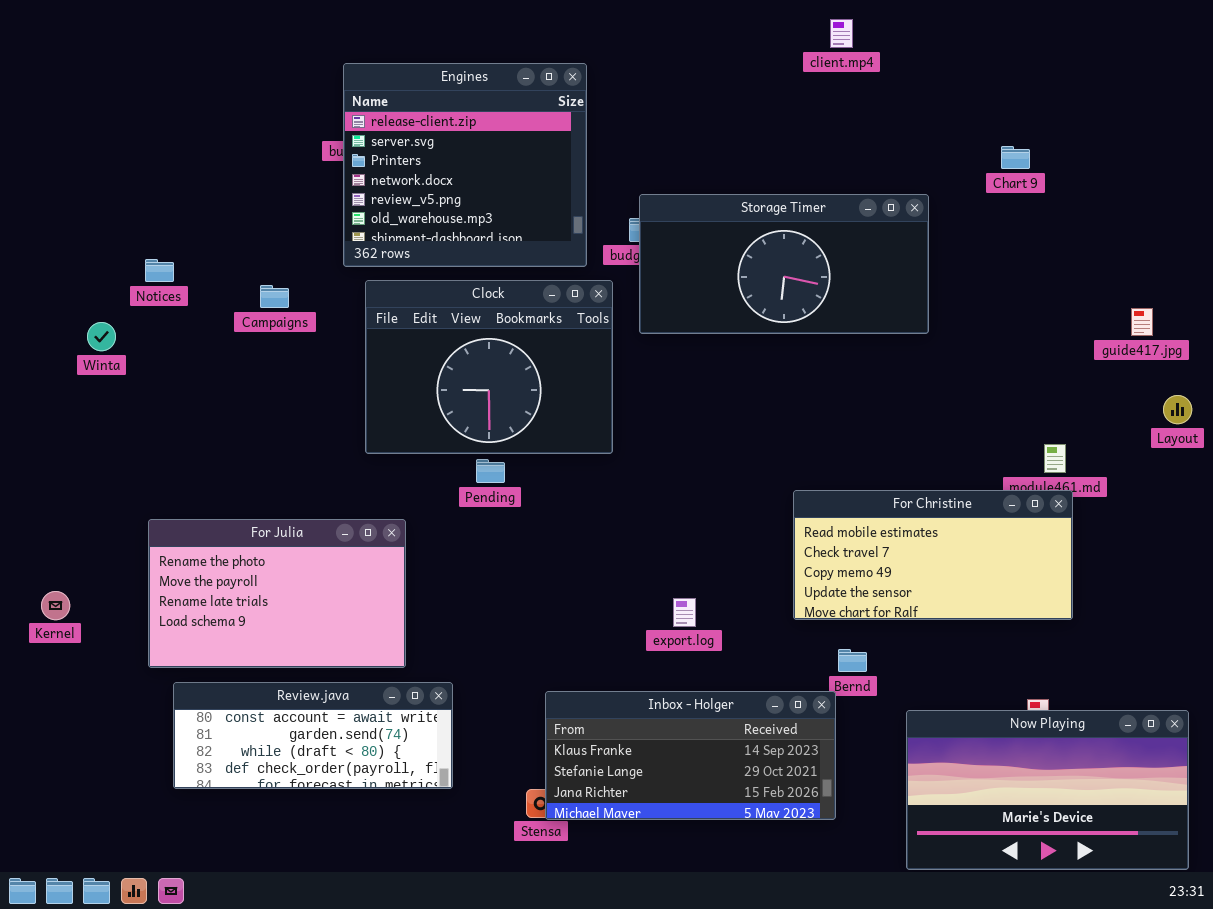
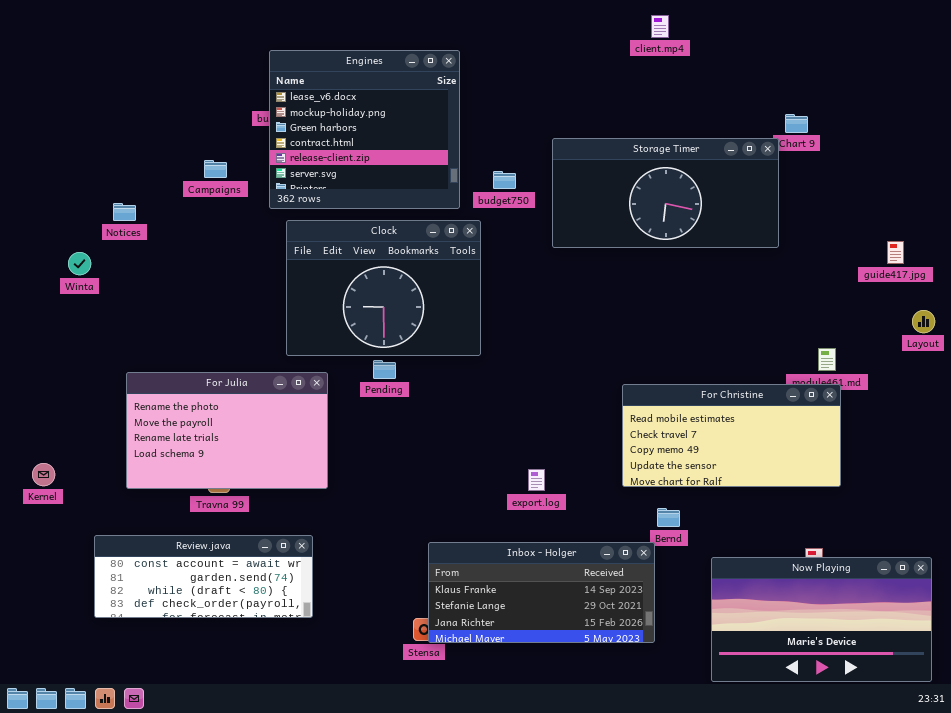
Engines: [343,63,587,267] -> [269,50,460,209], scrolled up 4 rows
Storage Timer: [639,194,929,334] -> [552,138,779,248], moved
Campaigns: [260,285,289,308] -> [204,160,227,178], moved
For Julia: [148,519,406,668] -> [126,372,328,489], moved
Review.java: [173,682,453,789] -> [94,535,313,618], moved

